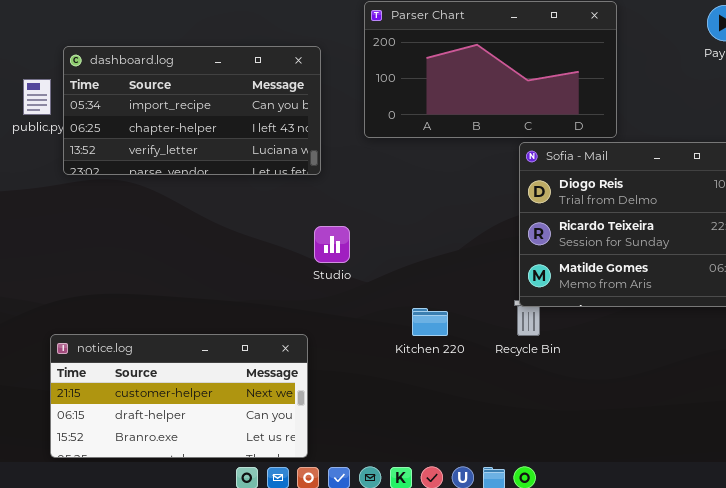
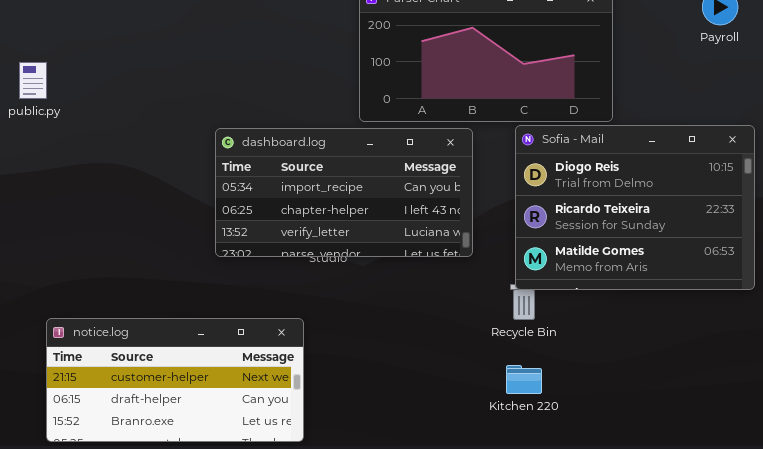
dashboard.log: [63,46,321,175] -> [215,128,473,257], moved
Kitchen 220: [412,308,448,336] -> [506,365,542,394], moved

